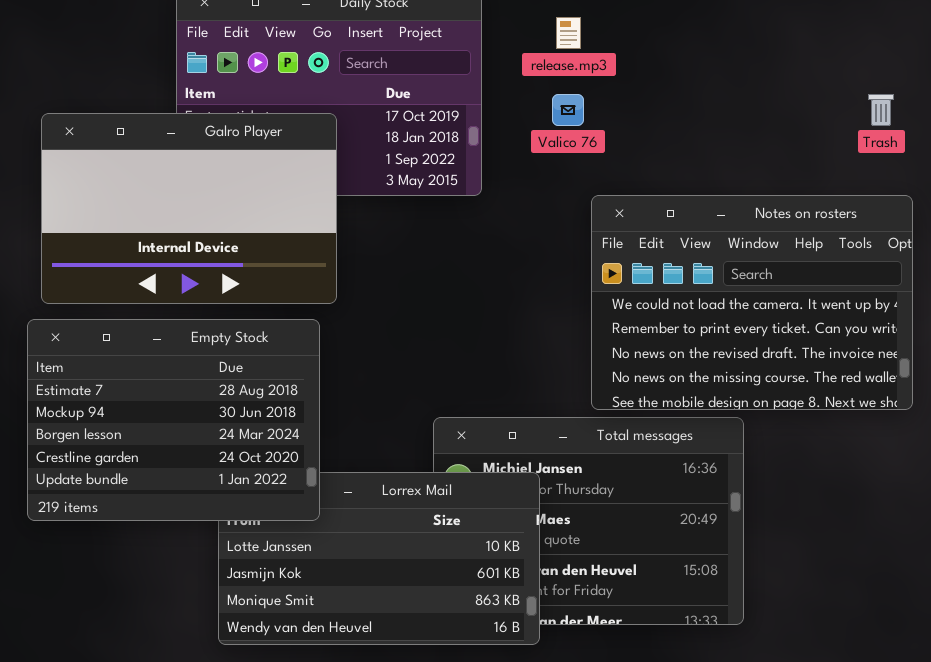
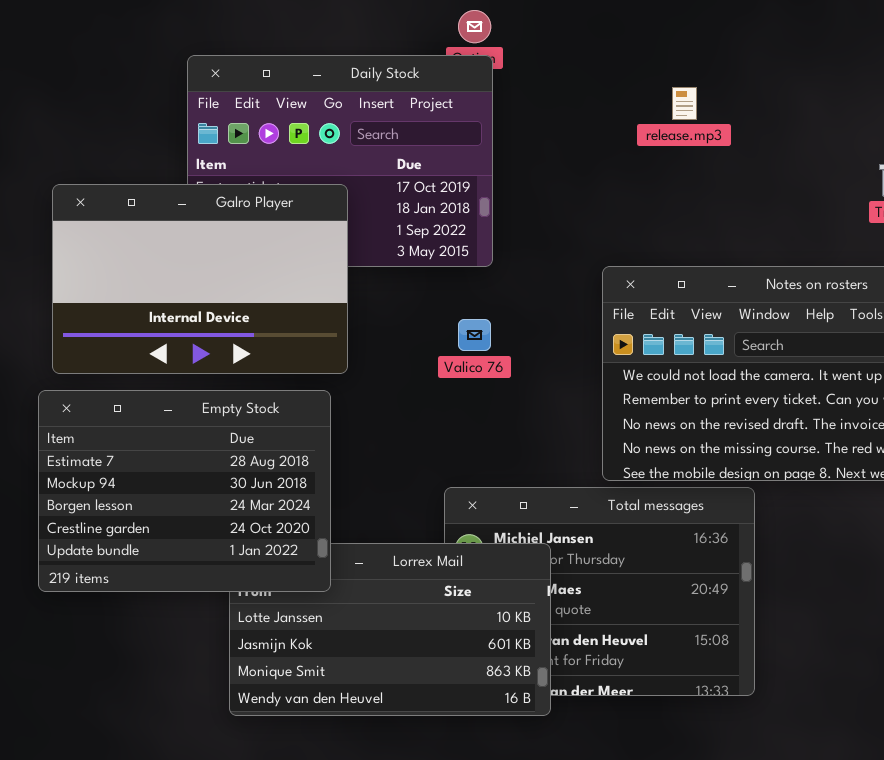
release.mp3: [556,17,581,49] -> [672,87,697,120], moved
Valico 76: [552,94,584,126] -> [458,319,491,351], moved

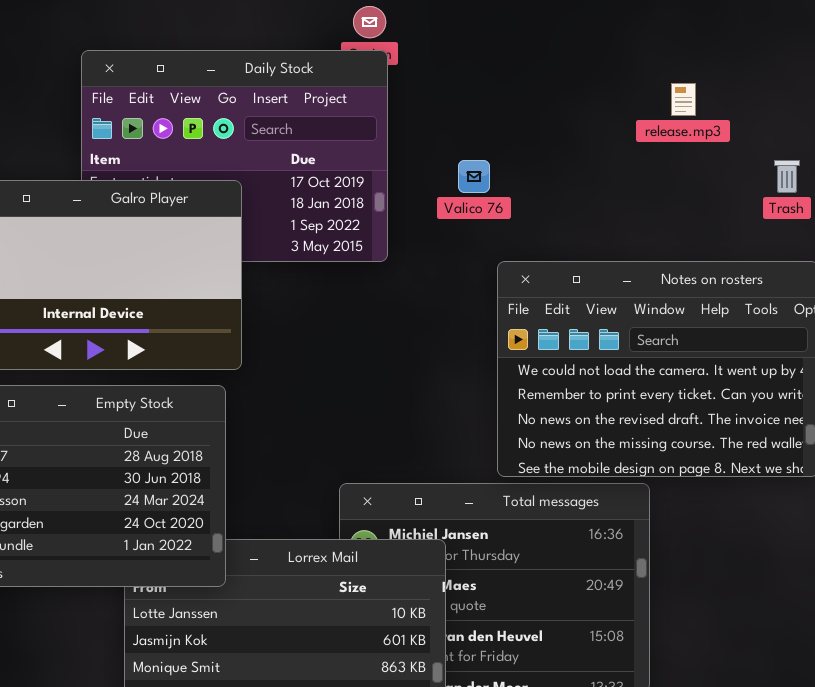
release.mp3: [672,87,697,120] -> [671,83,696,116], moved
Valico 76: [458,319,491,351] -> [458,160,490,193], moved

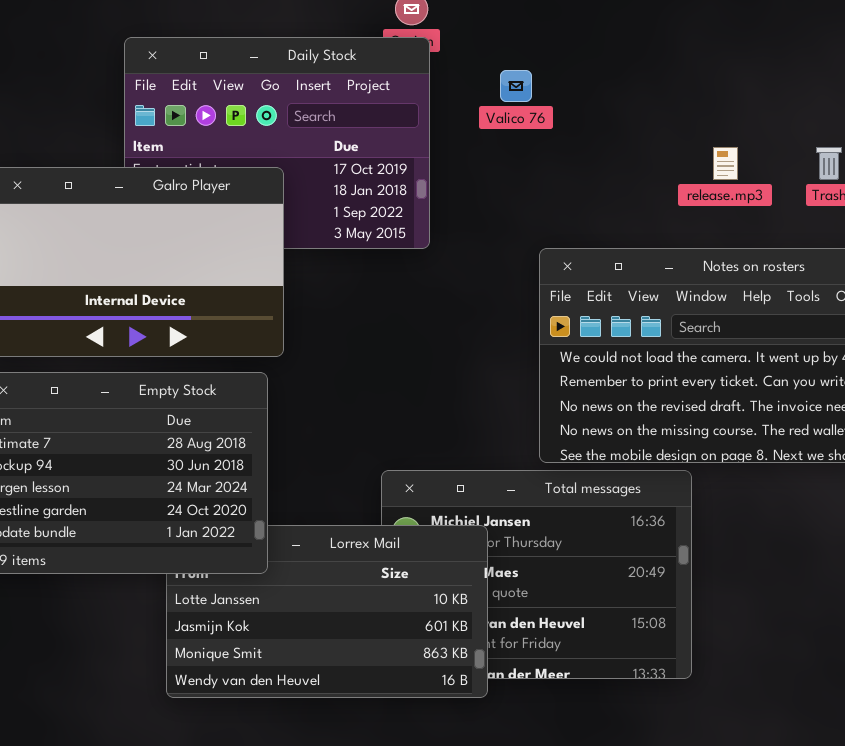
release.mp3: [671,83,696,116] -> [713,147,738,180], moved
Valico 76: [458,160,490,193] -> [500,70,532,102], moved

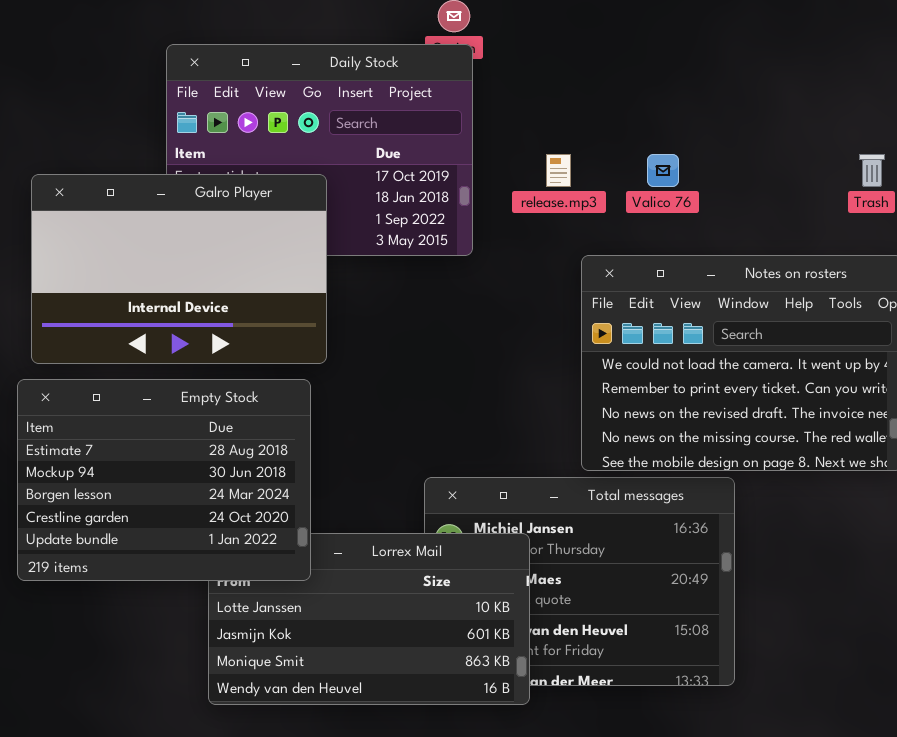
Valico 76: [500,70,532,102] -> [647,154,679,187], moved
release.mp3: [713,147,738,180] -> [546,154,571,187], moved

